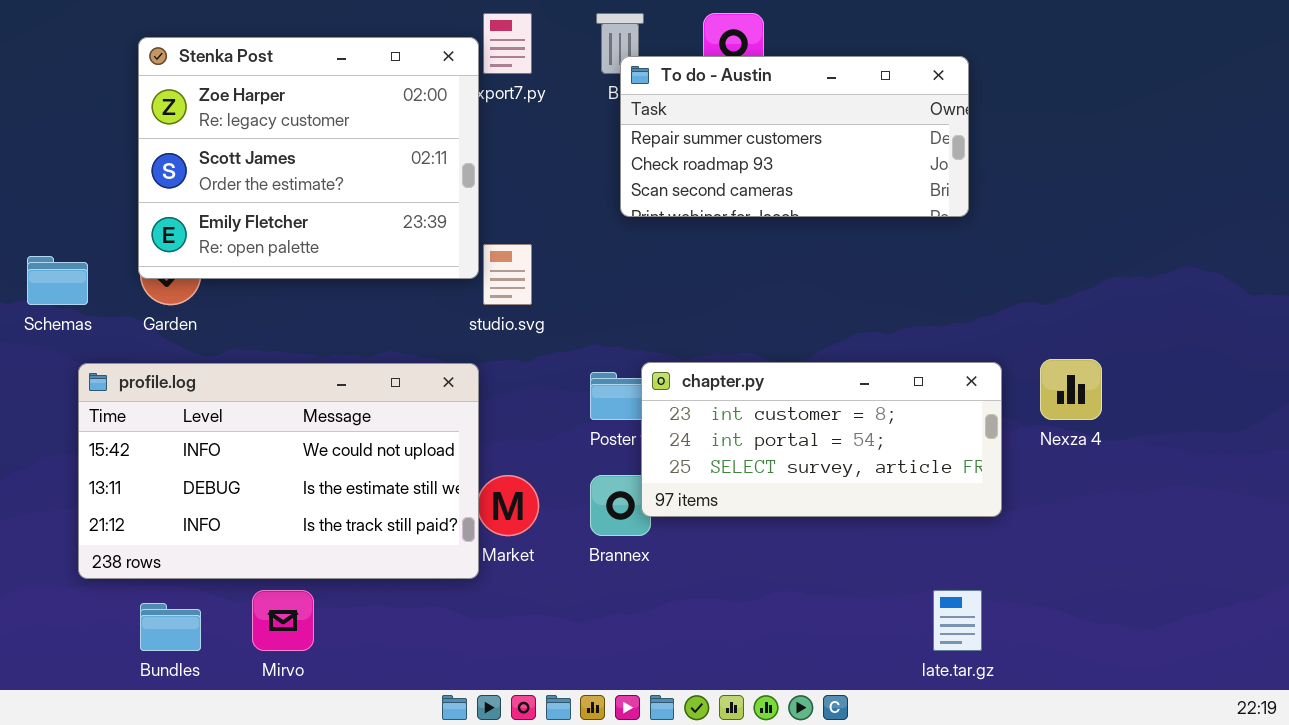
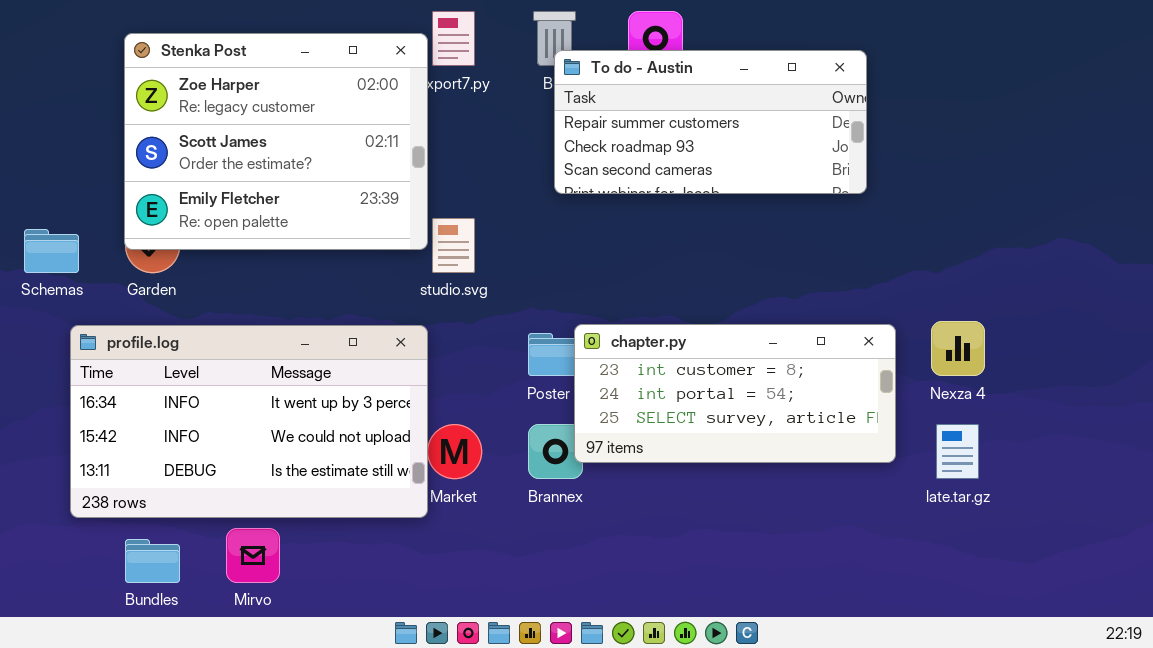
profile.log: [78,363,479,579] -> [70,325,428,518], scrolled up 1 row
late.tar.gz: [933,590,982,651] -> [936,424,979,479], moved

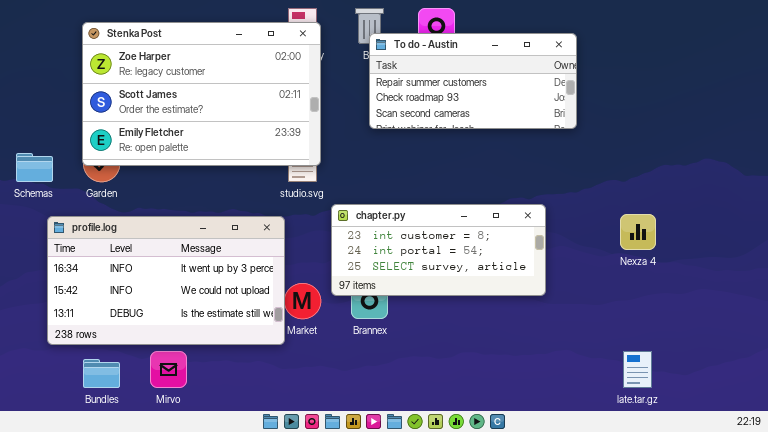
Stenka Post: [124,33,428,250] -> [82,22,321,166], resized
chapter.py: [574,324,896,463] -> [331,204,546,296], moved
late.tar.gz: [936,424,979,479] -> [623,351,652,388], moved

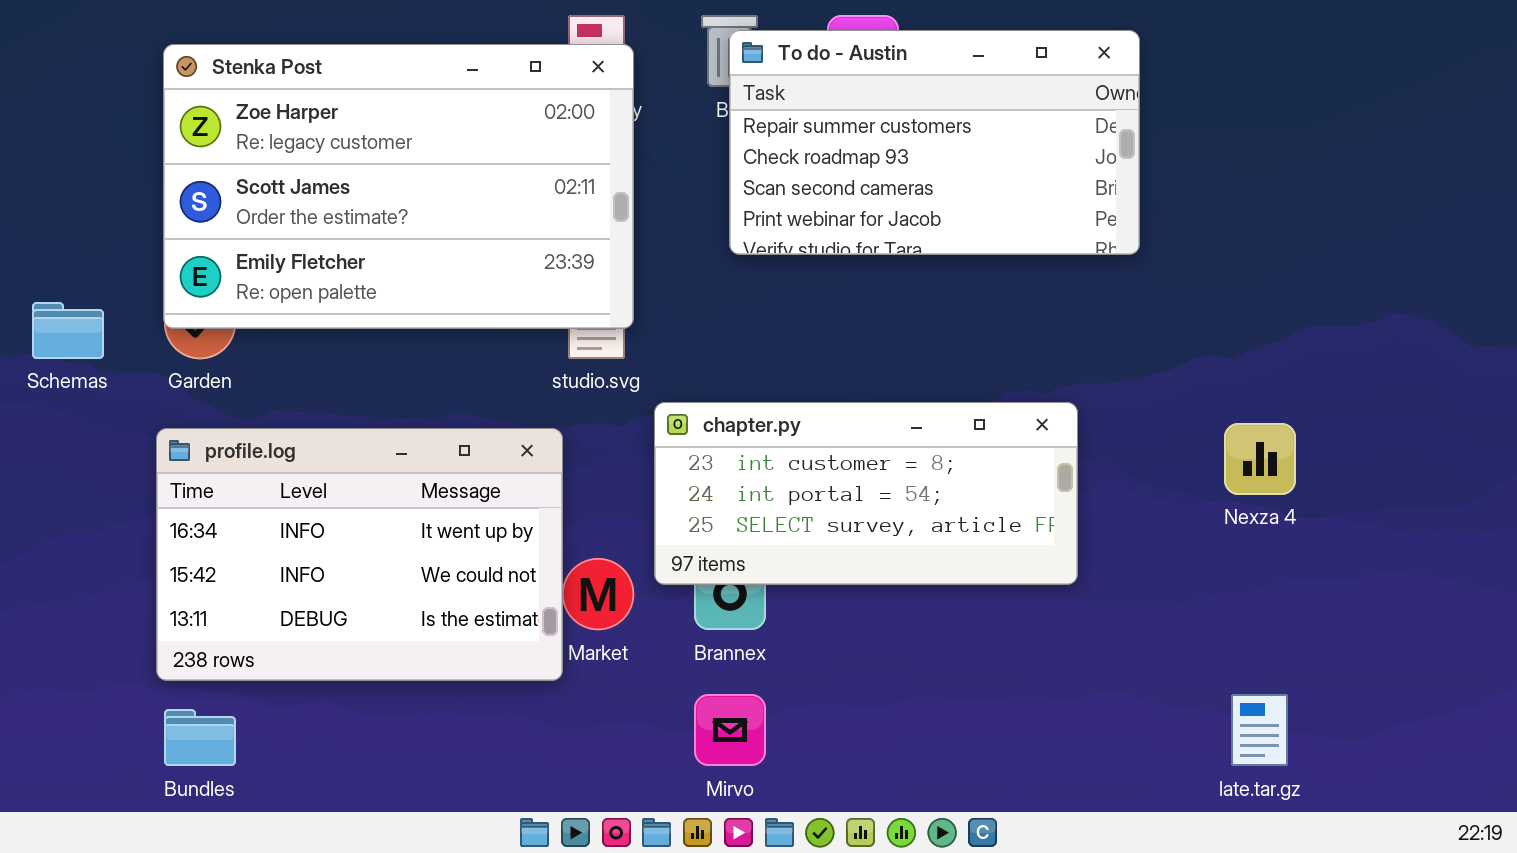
To do - Austin: [369,33,577,129] -> [729,30,1140,255], resized
profile.log: [47,216,285,345] -> [156,428,563,681], resized
Mirvo: [150,351,187,388] -> [694,694,766,766], moved

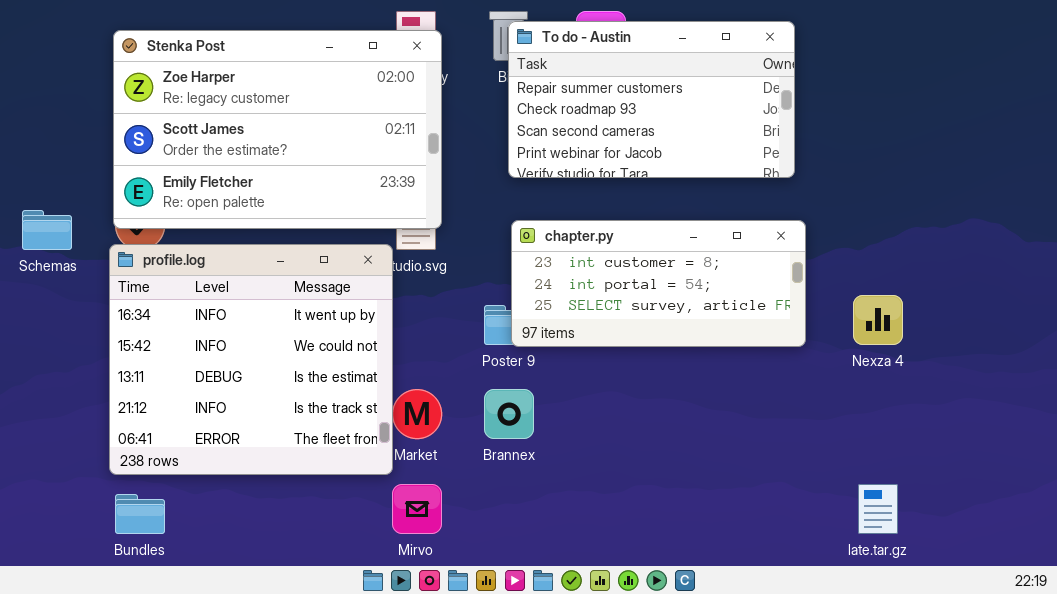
chapter.py: [654,402,1078,585] -> [511,220,806,347], moved
profile.log: [156,428,563,681] -> [109,244,393,475], resized
Mirvo: [694,694,766,766] -> [392,484,442,534], moved

